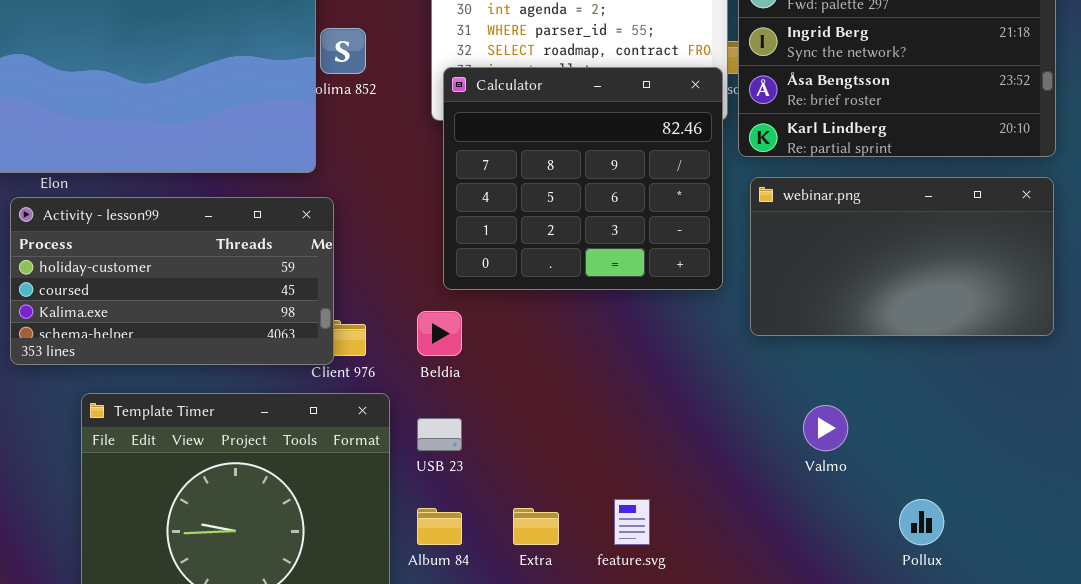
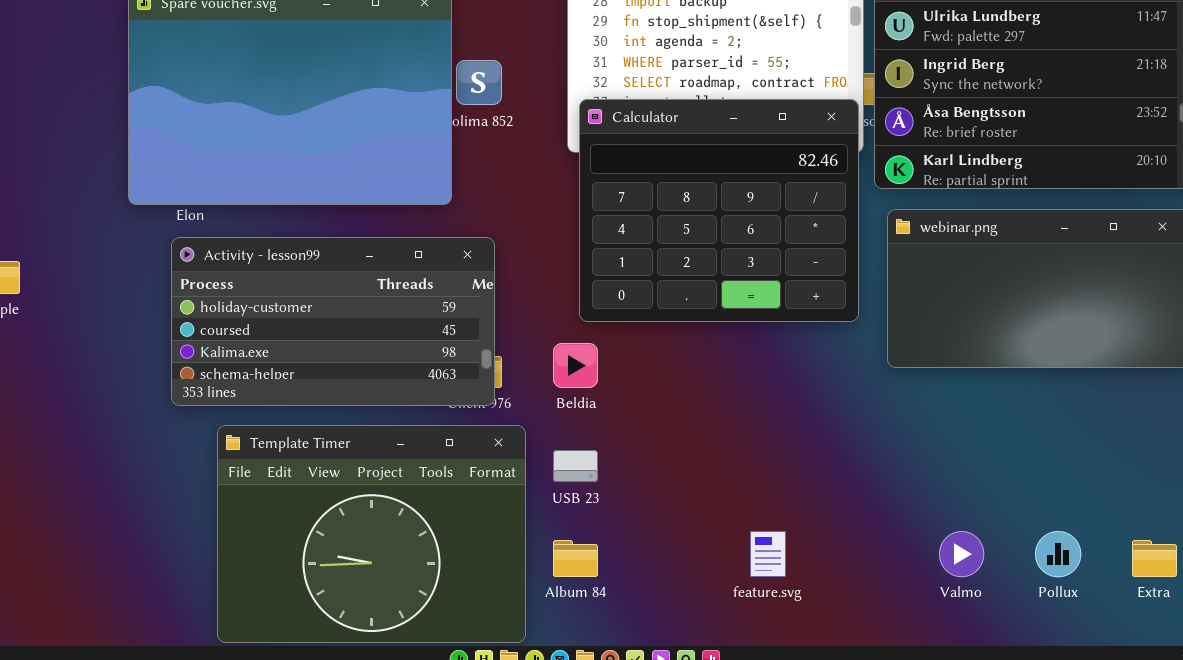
Activity - lesson99: [10,197,334,365] -> [171,237,495,406], moved
Valmo: [803,405,848,451] -> [939,531,984,577], moved
Extra: [513,508,559,545] -> [1132,540,1177,577], moved

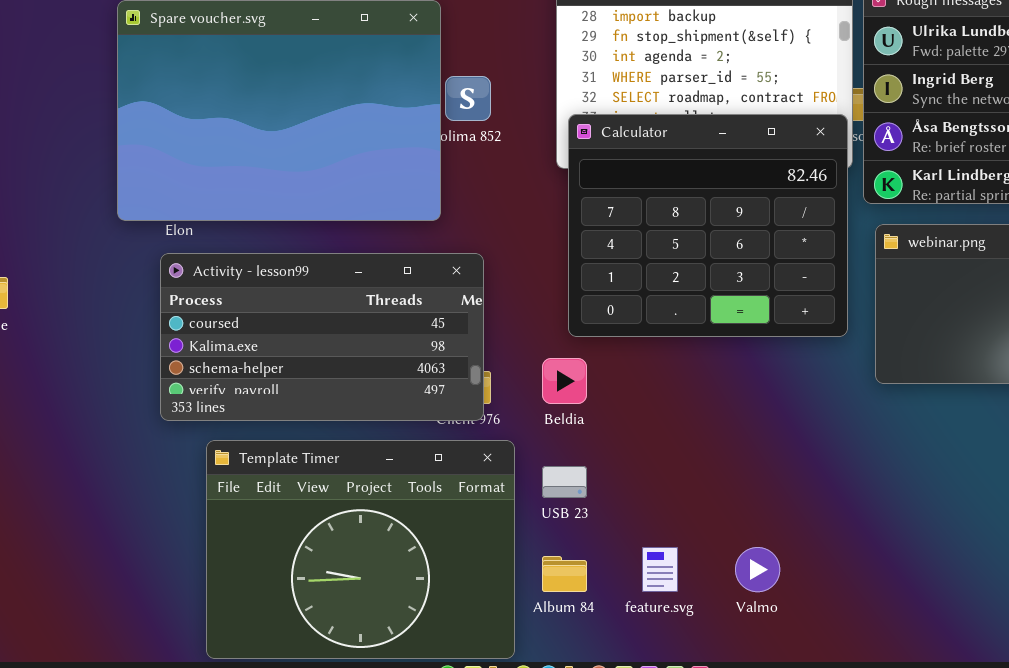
Activity - lesson99: [171,237,495,406] -> [160,253,484,421], scrolled down 1 row
feature.svg: [750,531,786,577] -> [642,547,678,592], moved
Valmo: [939,531,984,577] -> [735,547,780,592], moved

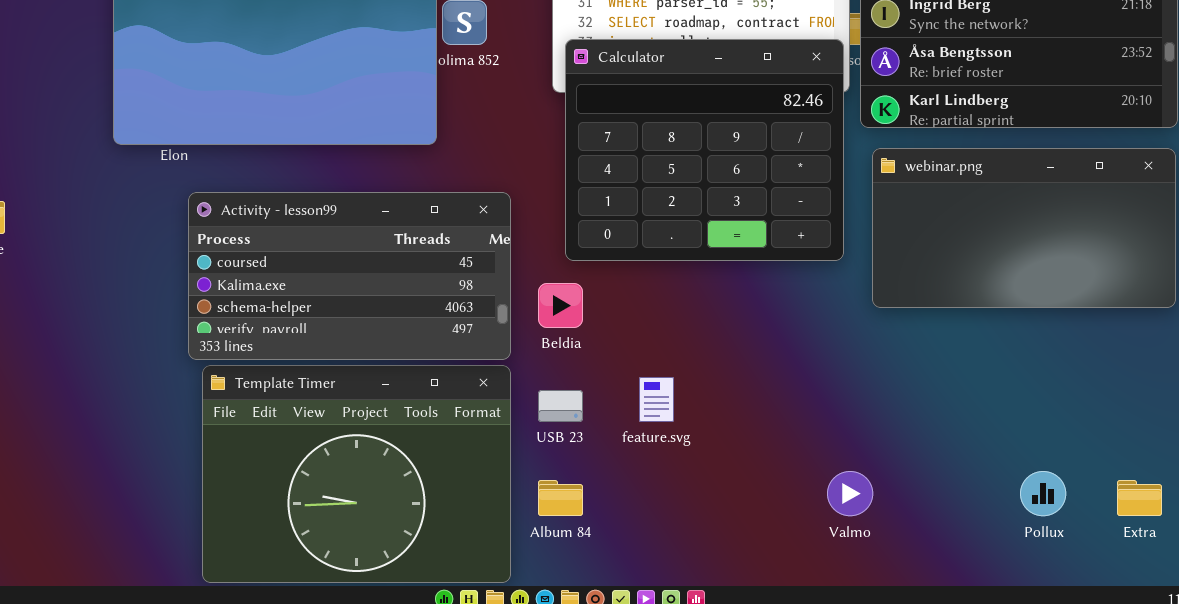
Activity - lesson99: [160,253,484,421] -> [188,192,511,360], moved
feature.svg: [642,547,678,592] -> [639,377,674,422], moved
Valmo: [735,547,780,592] -> [827,471,873,516], moved

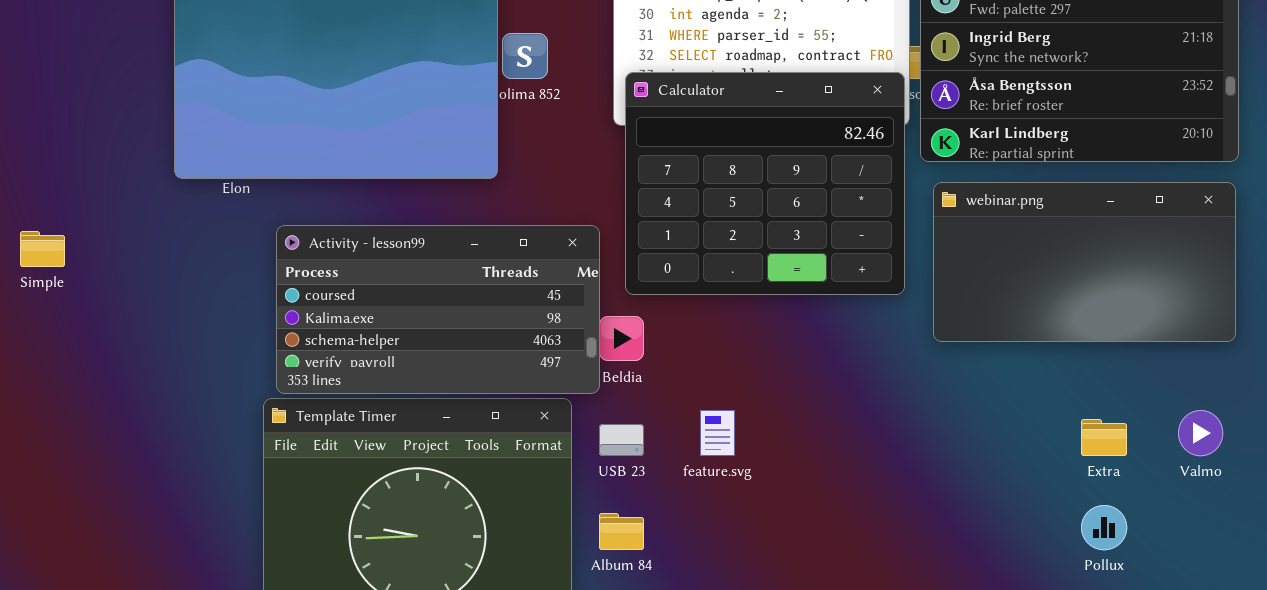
Activity - lesson99: [188,192,511,360] -> [276,225,600,394], moved
Valmo: [827,471,873,516] -> [1178,410,1223,456], moved
Extra: [1117,480,1162,516] -> [1081,419,1127,456], moved

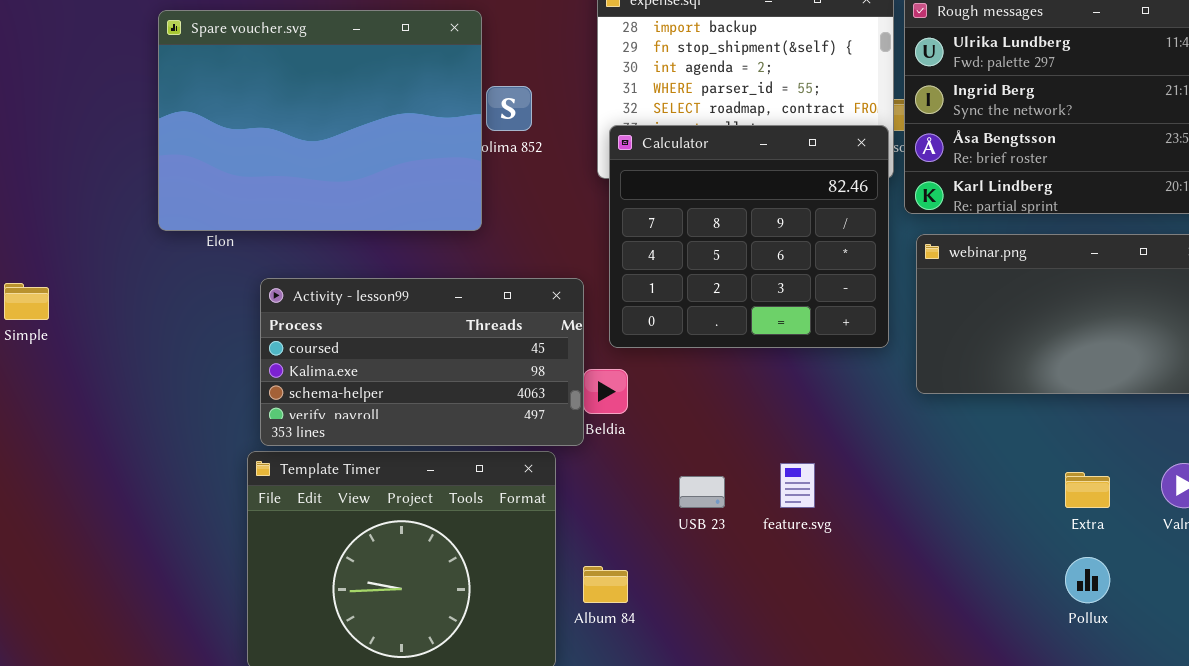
feature.svg: [700,410,735,456] -> [780,463,815,508], moved
USB 23: [599,424,644,456] -> [679,476,725,508], moved

